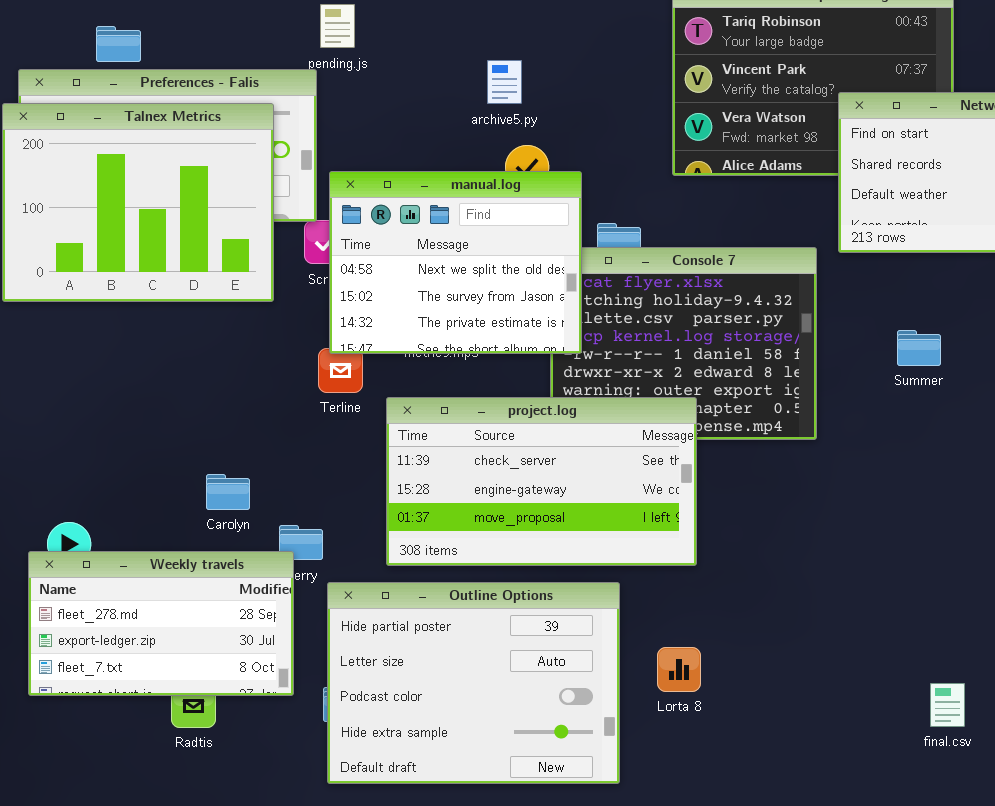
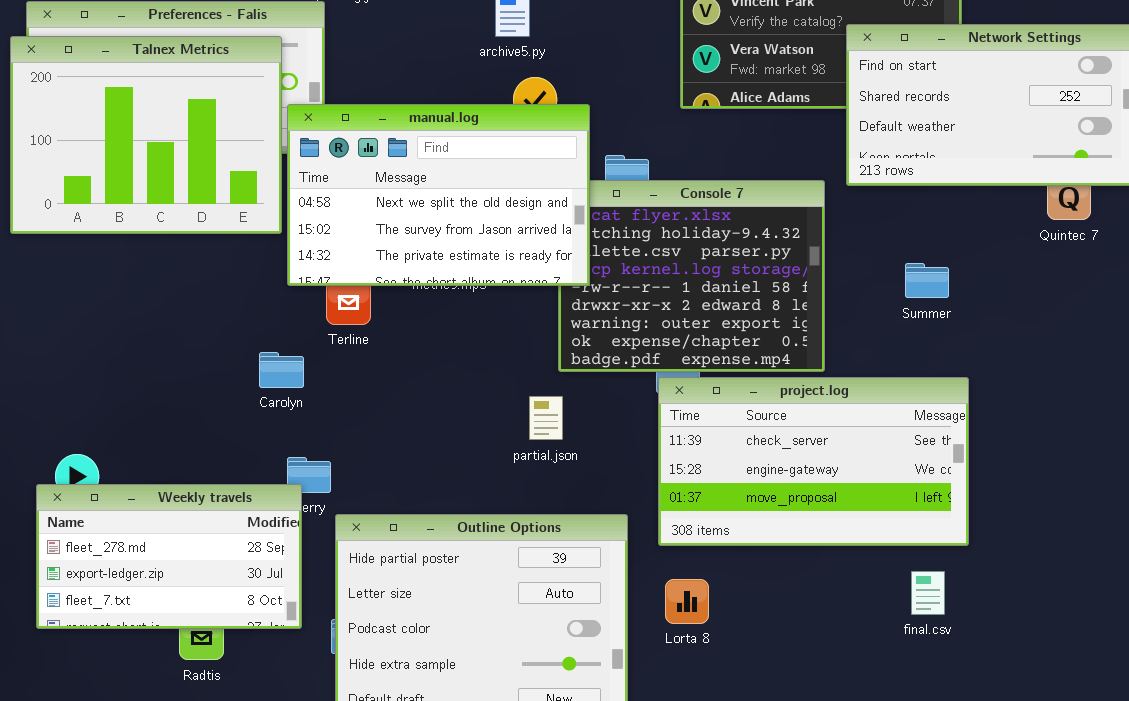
manual.log: [329,171,582,354] -> [287,104,590,286], resized
project.log: [386,397,697,566] -> [658,377,969,546], moved
Carolyn: [206,474,250,510] -> [259,352,304,388], moved
final.csv: [930,683,965,727] -> [911,571,945,615], moved

